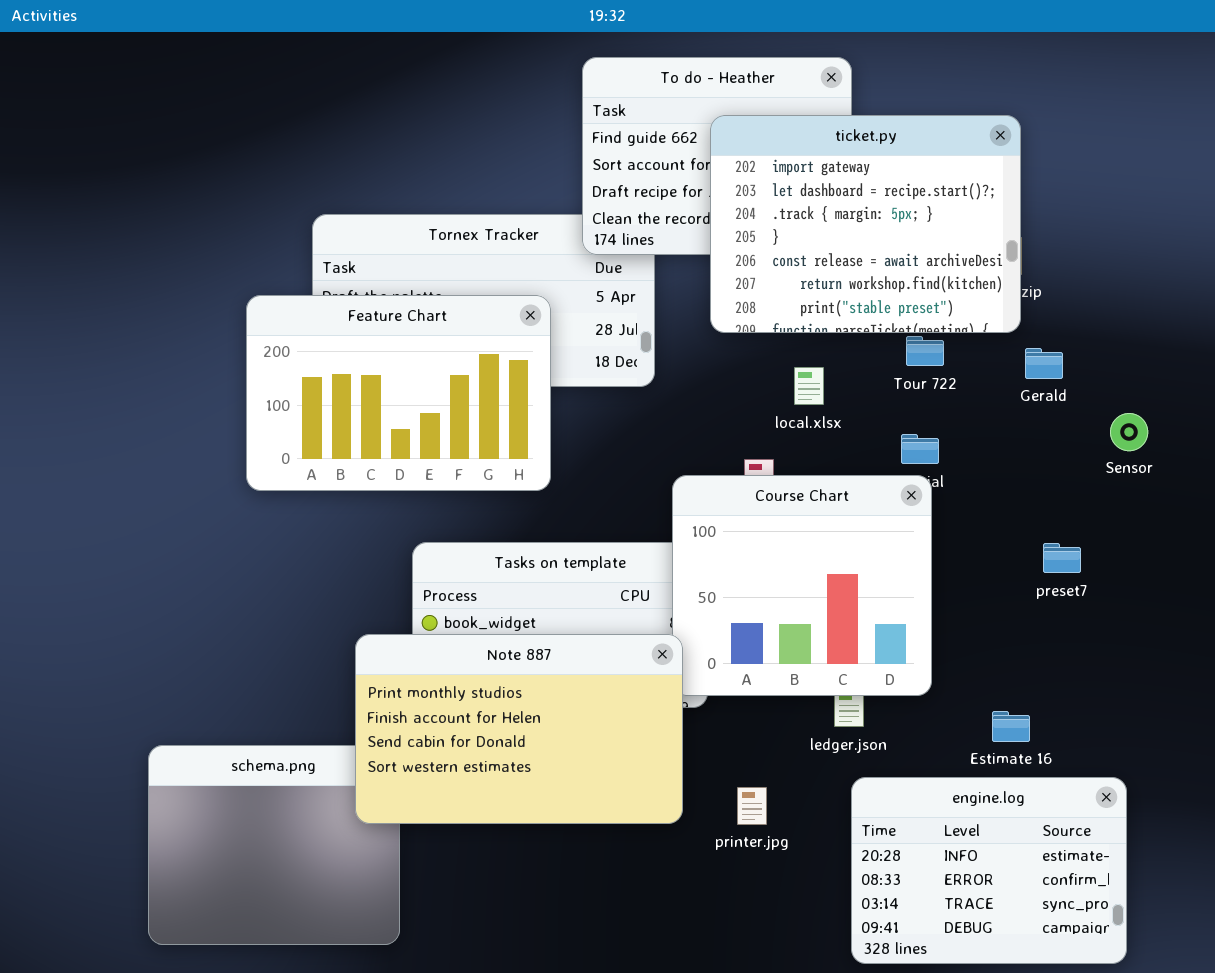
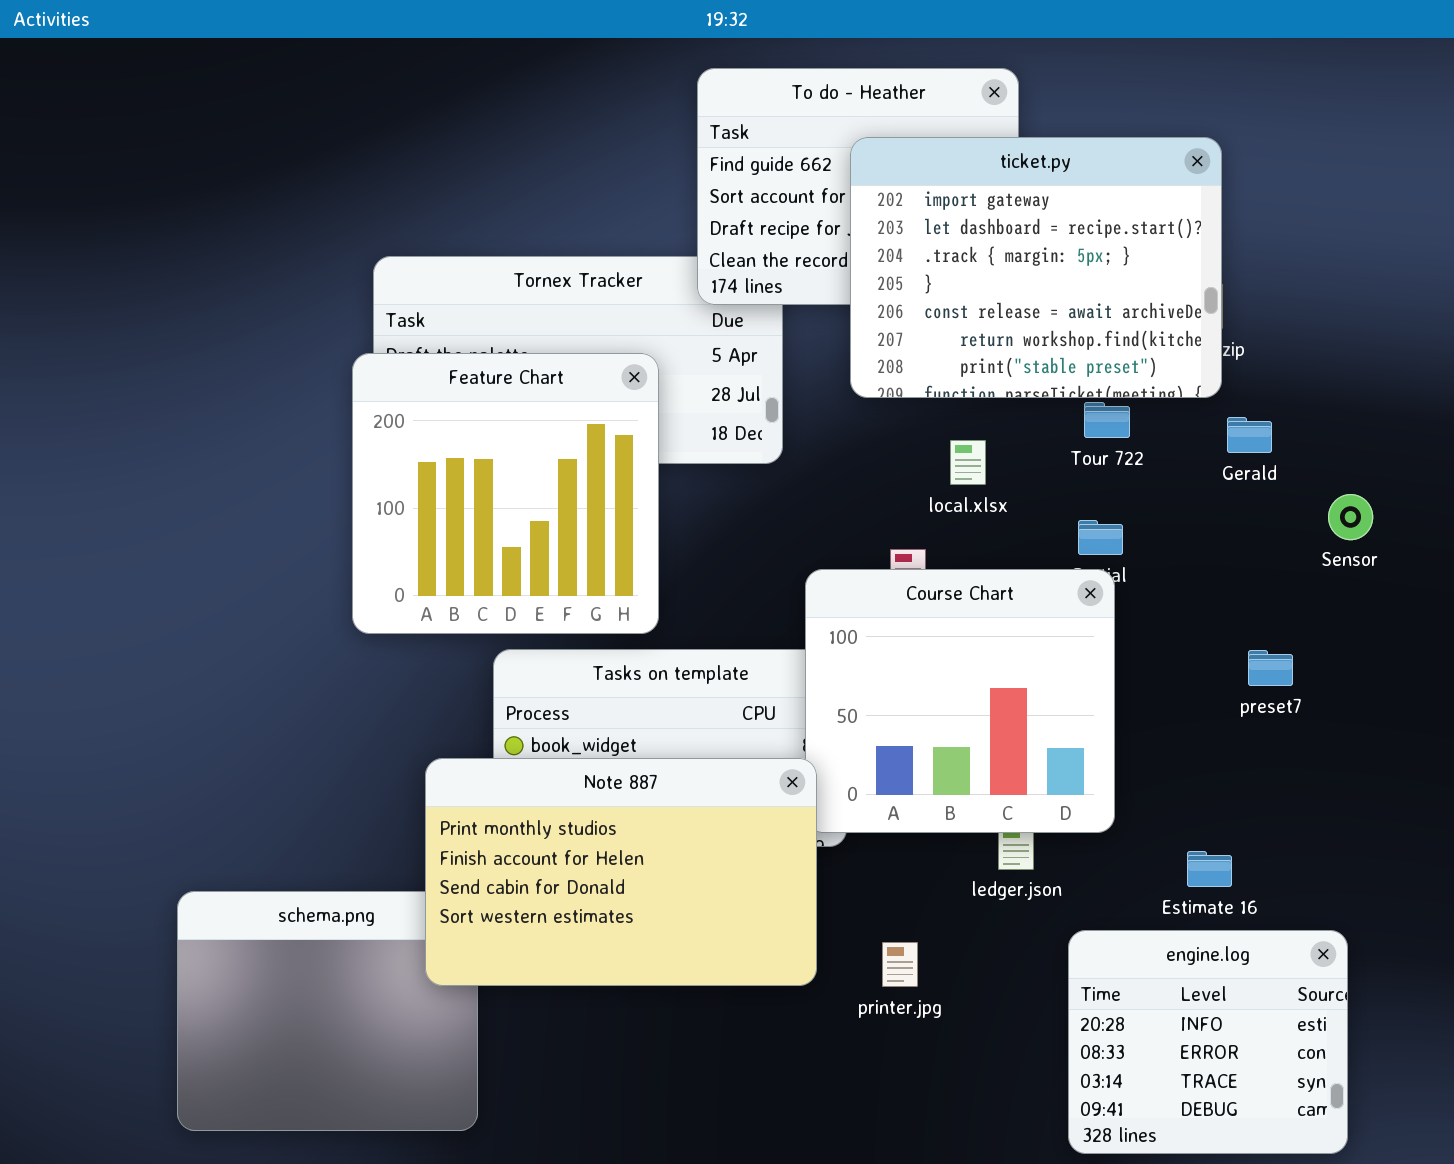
Feature Chart: [246,295,551,491] -> [352,353,659,634], resized
engine.log: [851,777,1127,964] -> [1068,930,1348,1154], resized

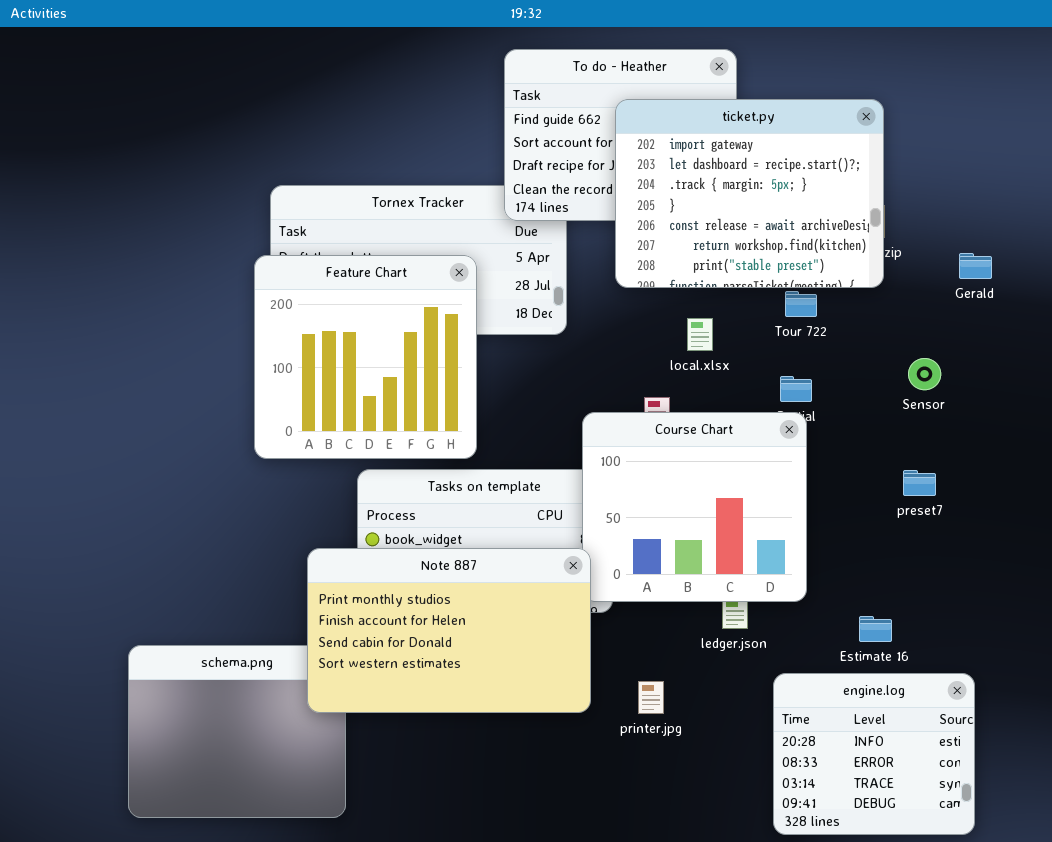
Gerald: [1227,417,1272,453] -> [959,253,992,279], moved
Sensor: [1328,494,1373,540] -> [908,358,941,390], moved

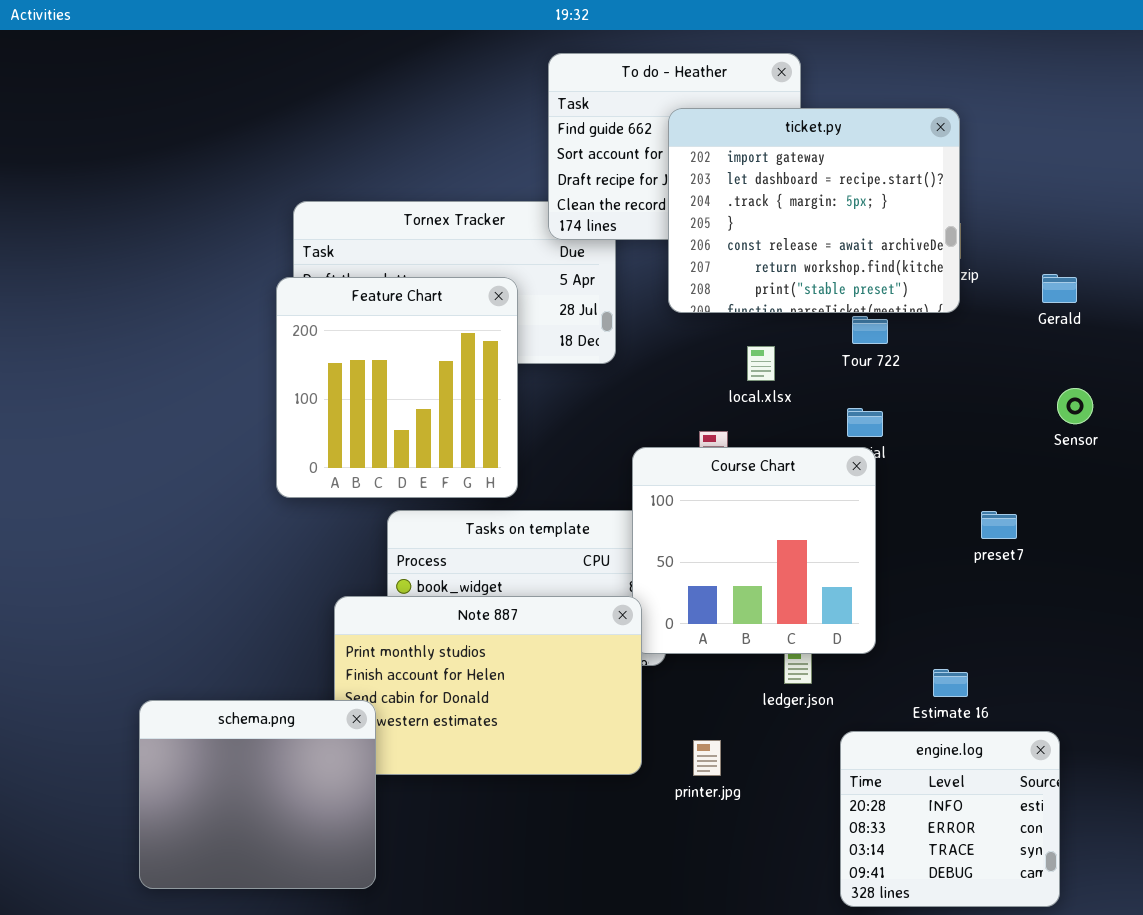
Sensor: [908,358,941,390] -> [1057,388,1093,424], moved
schema.png: [128,645,346,818] -> [139,700,376,889], raised

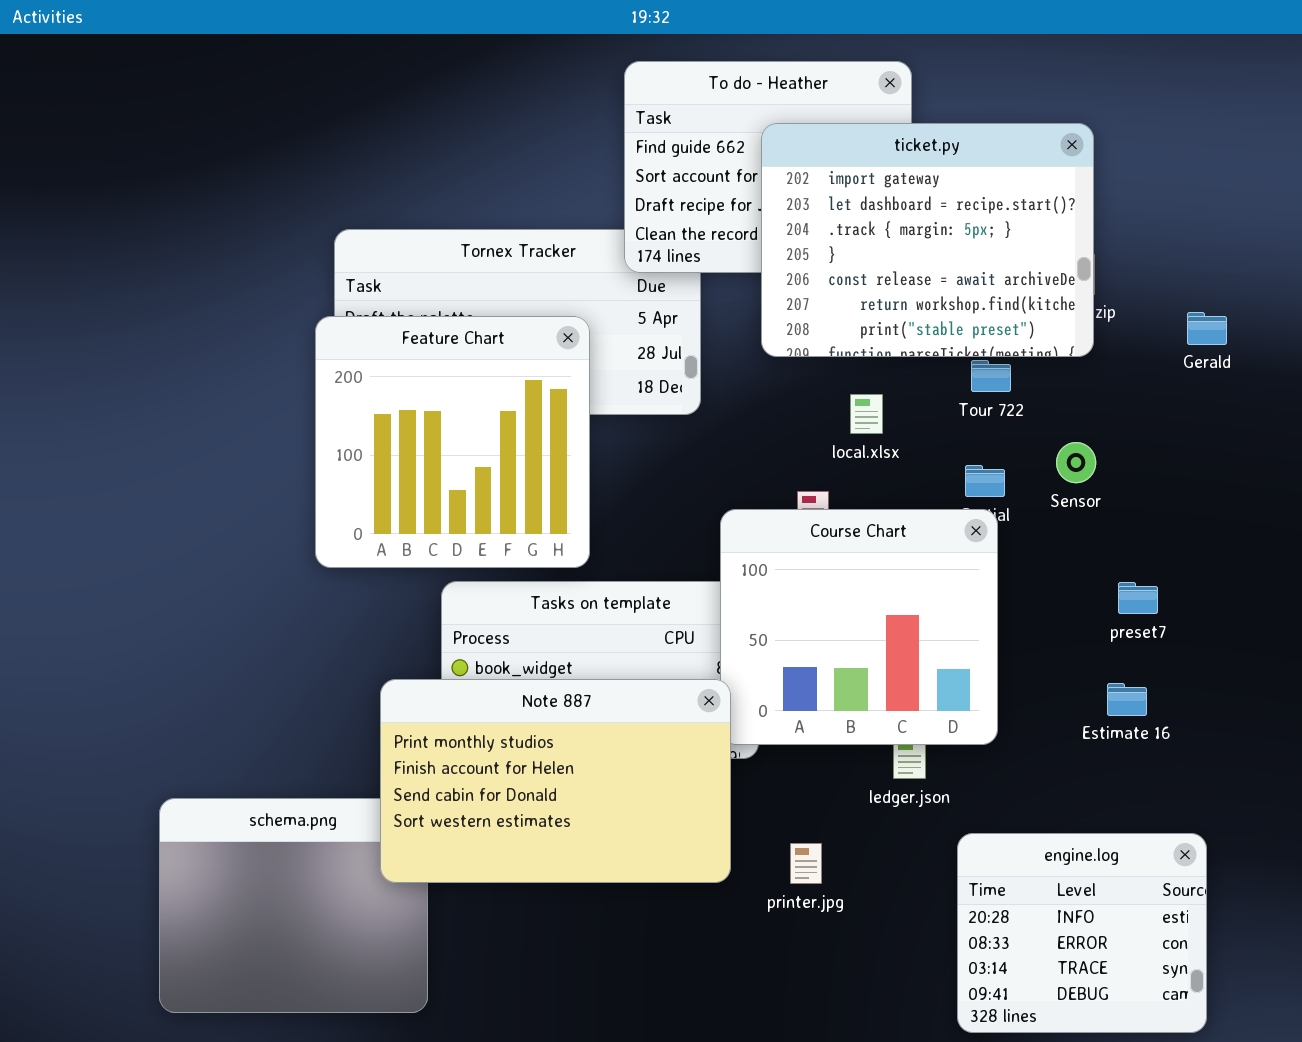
Sensor: [1057,388,1093,424] -> [1056,442,1096,483], moved
Note 887: [334,596,642,775] -> [380,679,731,883], raised
Estimate 16: [933,669,968,697] -> [1107,683,1147,716], moved

